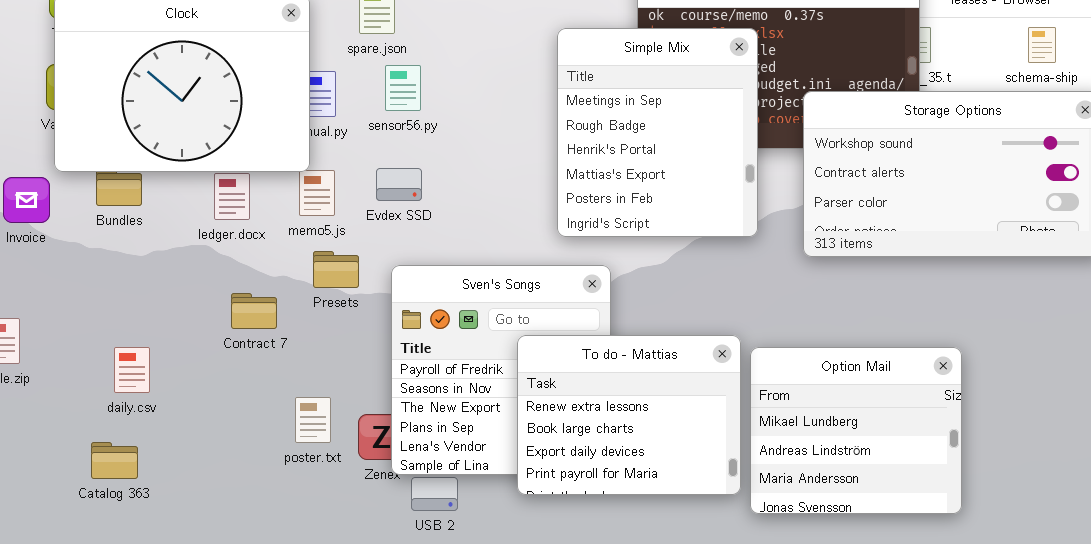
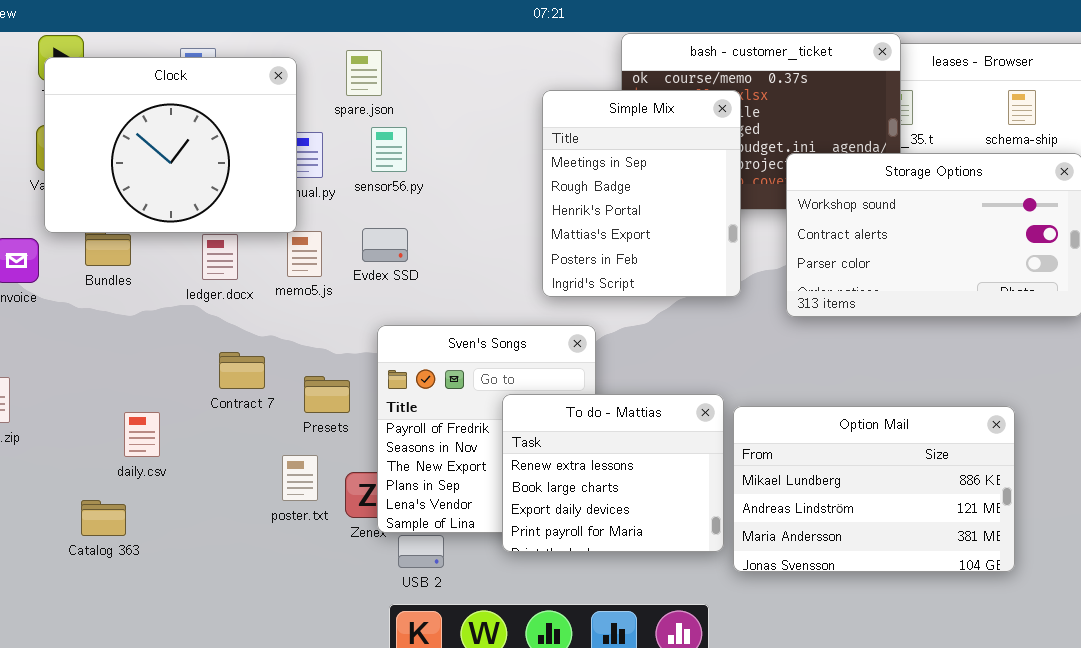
Presets: [313,251,359,288] -> [304,376,350,413], moved
daily.csv: [114,347,150,393] -> [124,412,160,457], moved
Option Mail: [750,347,962,514] -> [733,406,1015,572], resized

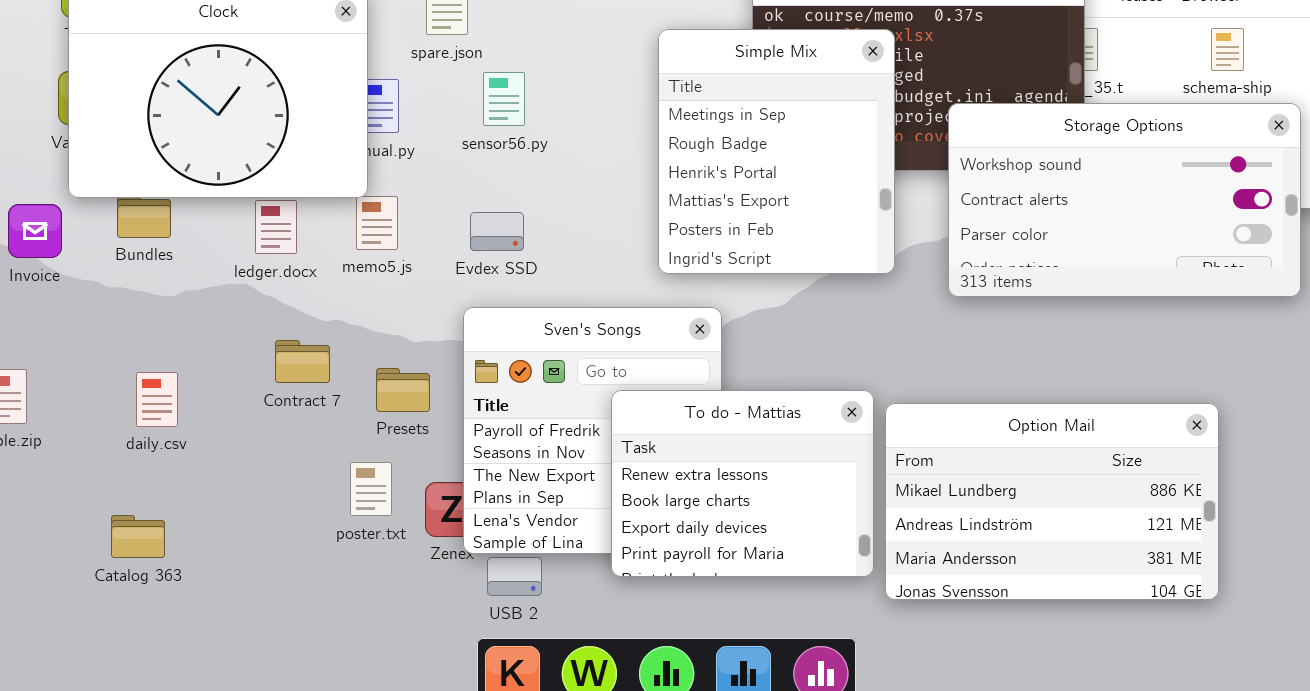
sensor56.py: [371,127,407,172] -> [483,72,525,126], moved
Evdex SSD: [362,228,408,262] -> [470,212,524,251], moved
daily.csv: [124,412,160,457] -> [136,372,178,427], moved

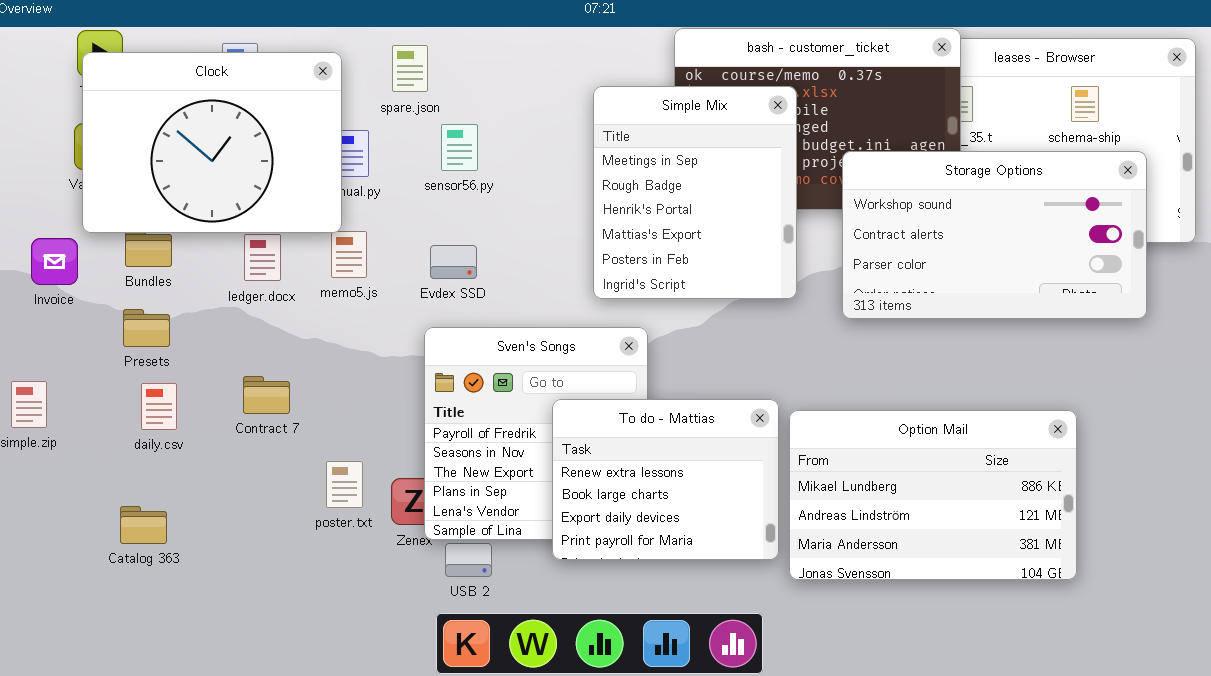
Contract 7: [275,340,330,383] -> [243,376,290,414], moved
Presets: [376,368,430,412] -> [123,309,170,347], moved

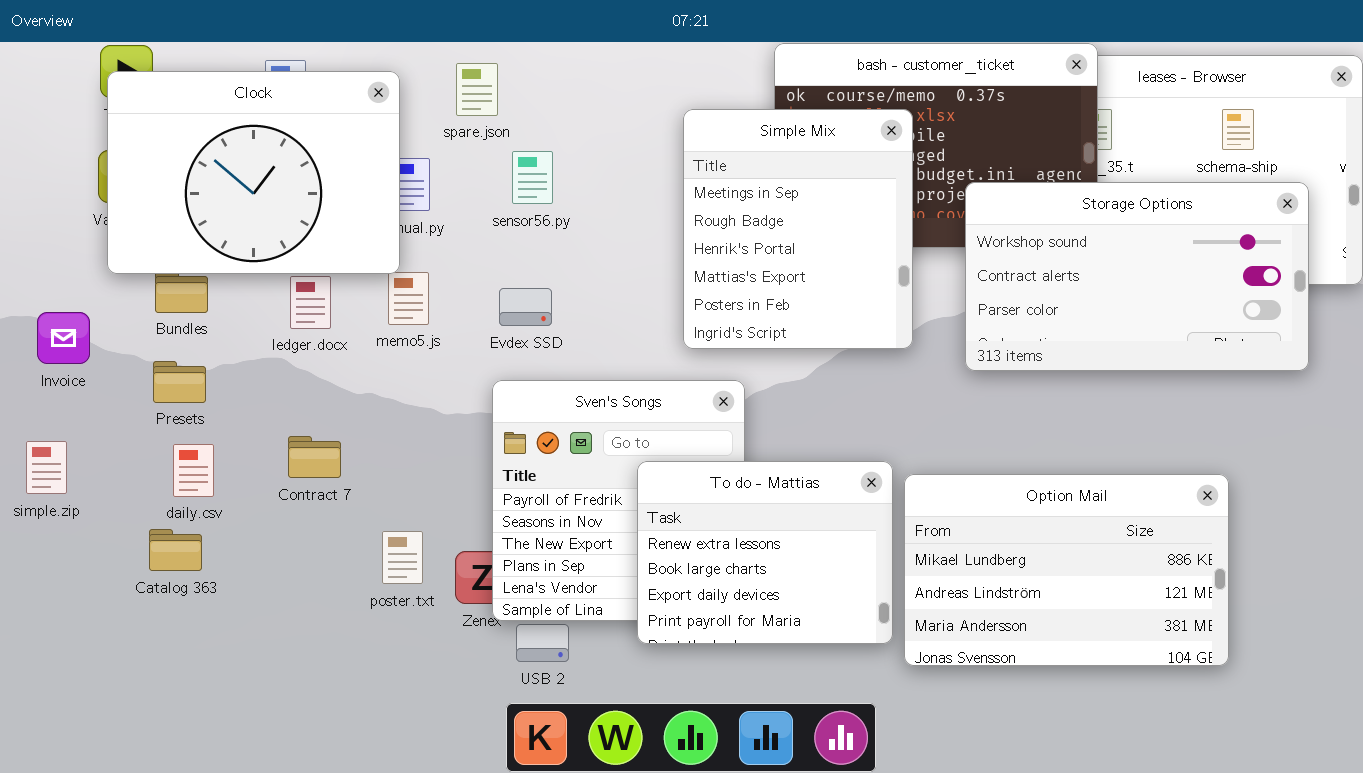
Invoice: [31,238,78,285] -> [37,312,90,364], moved
Catalog 363: [120,506,167,544] -> [149,529,202,571], moved

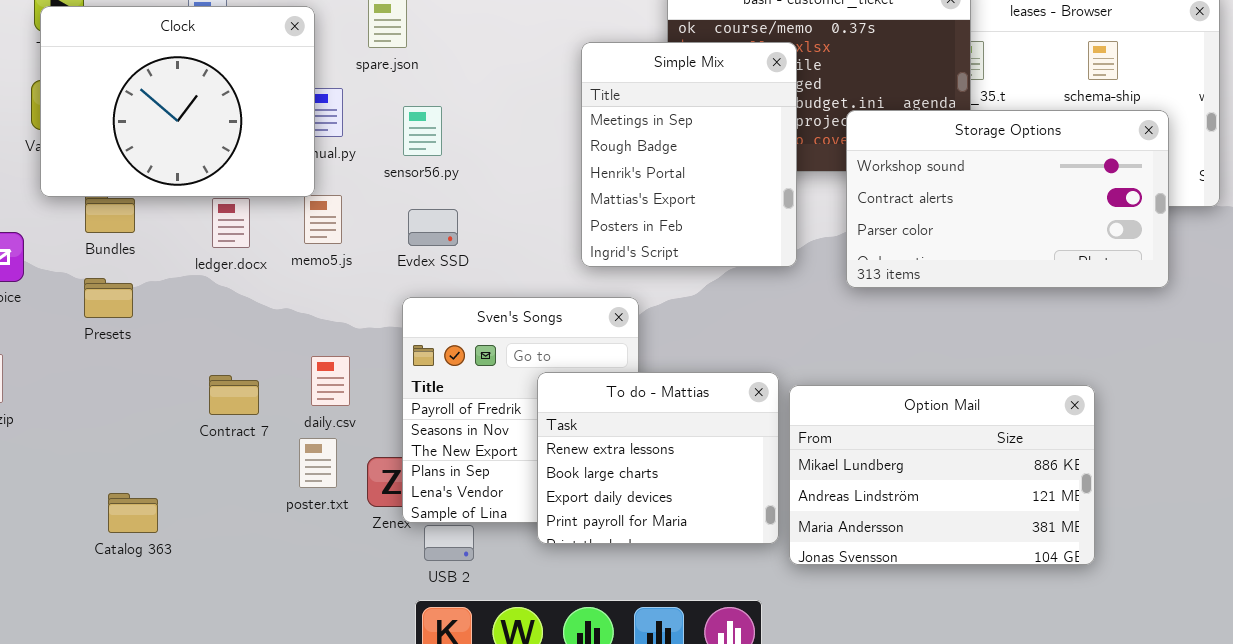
sensor56.py: [512,151,553,204] -> [403,106,442,156], moved
Contract 7: [288,436,341,478] -> [209,375,259,415], moved
daily.csv: [173,444,214,497] -> [311,356,350,406], moved
Catalog 363: [149,529,202,571] -> [108,493,158,533], moved

